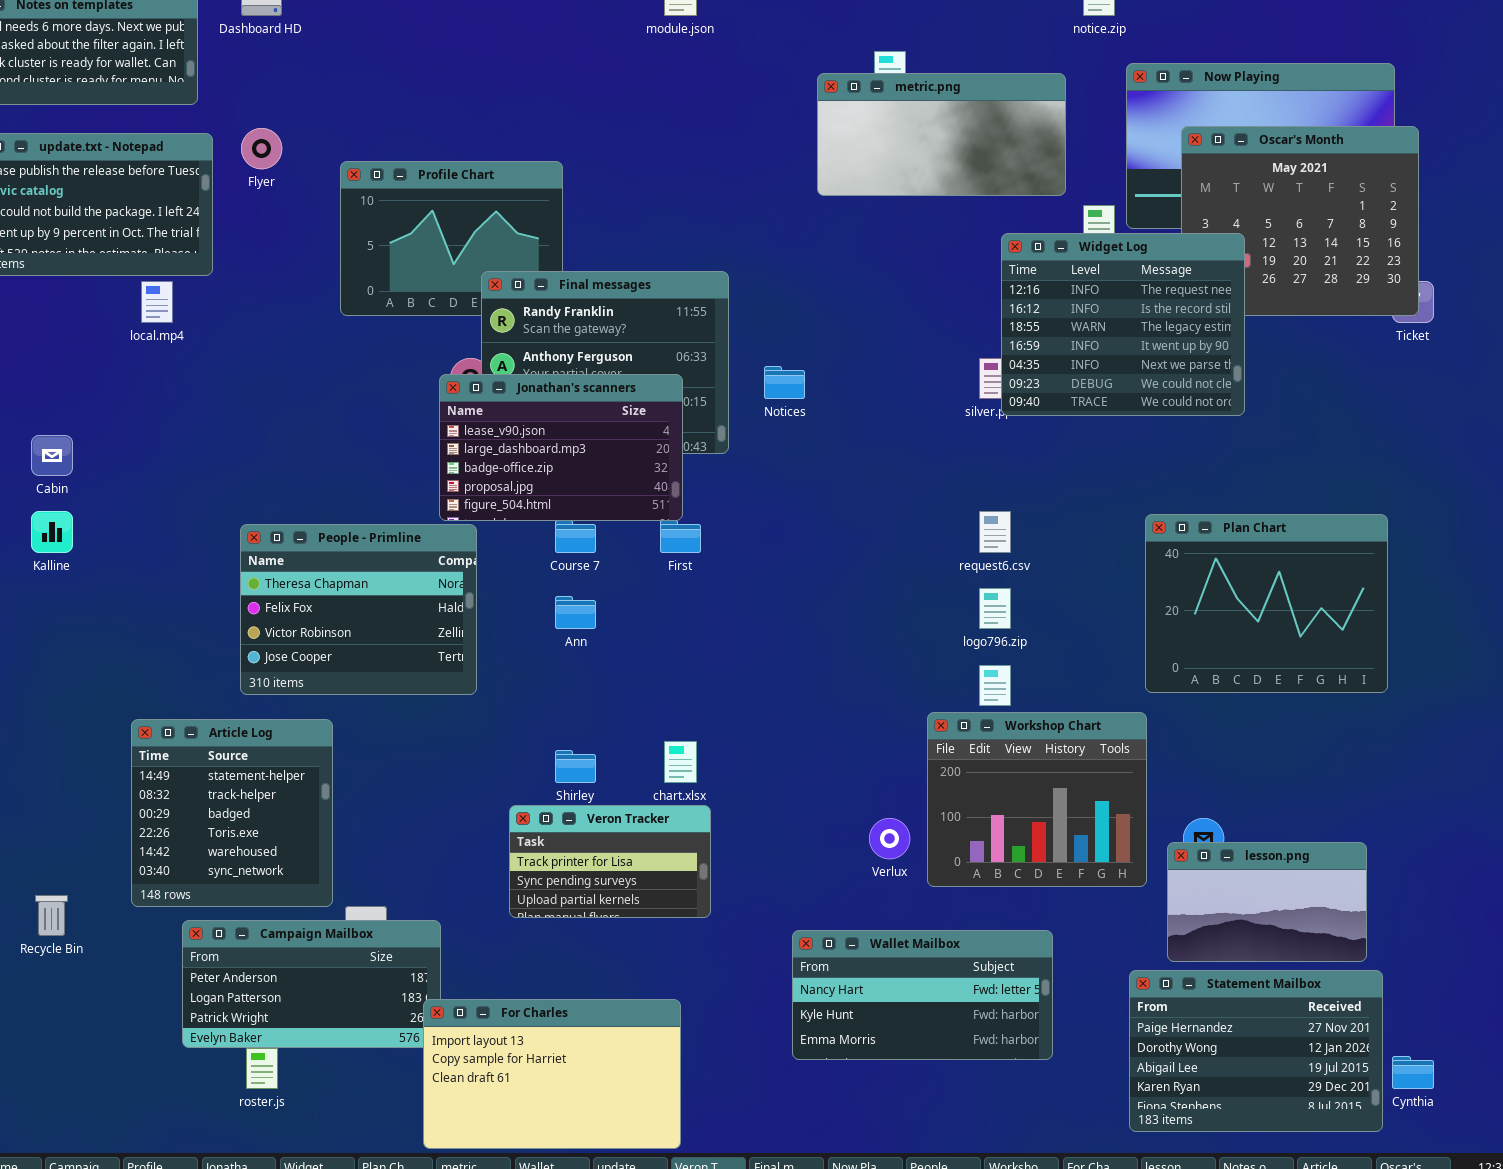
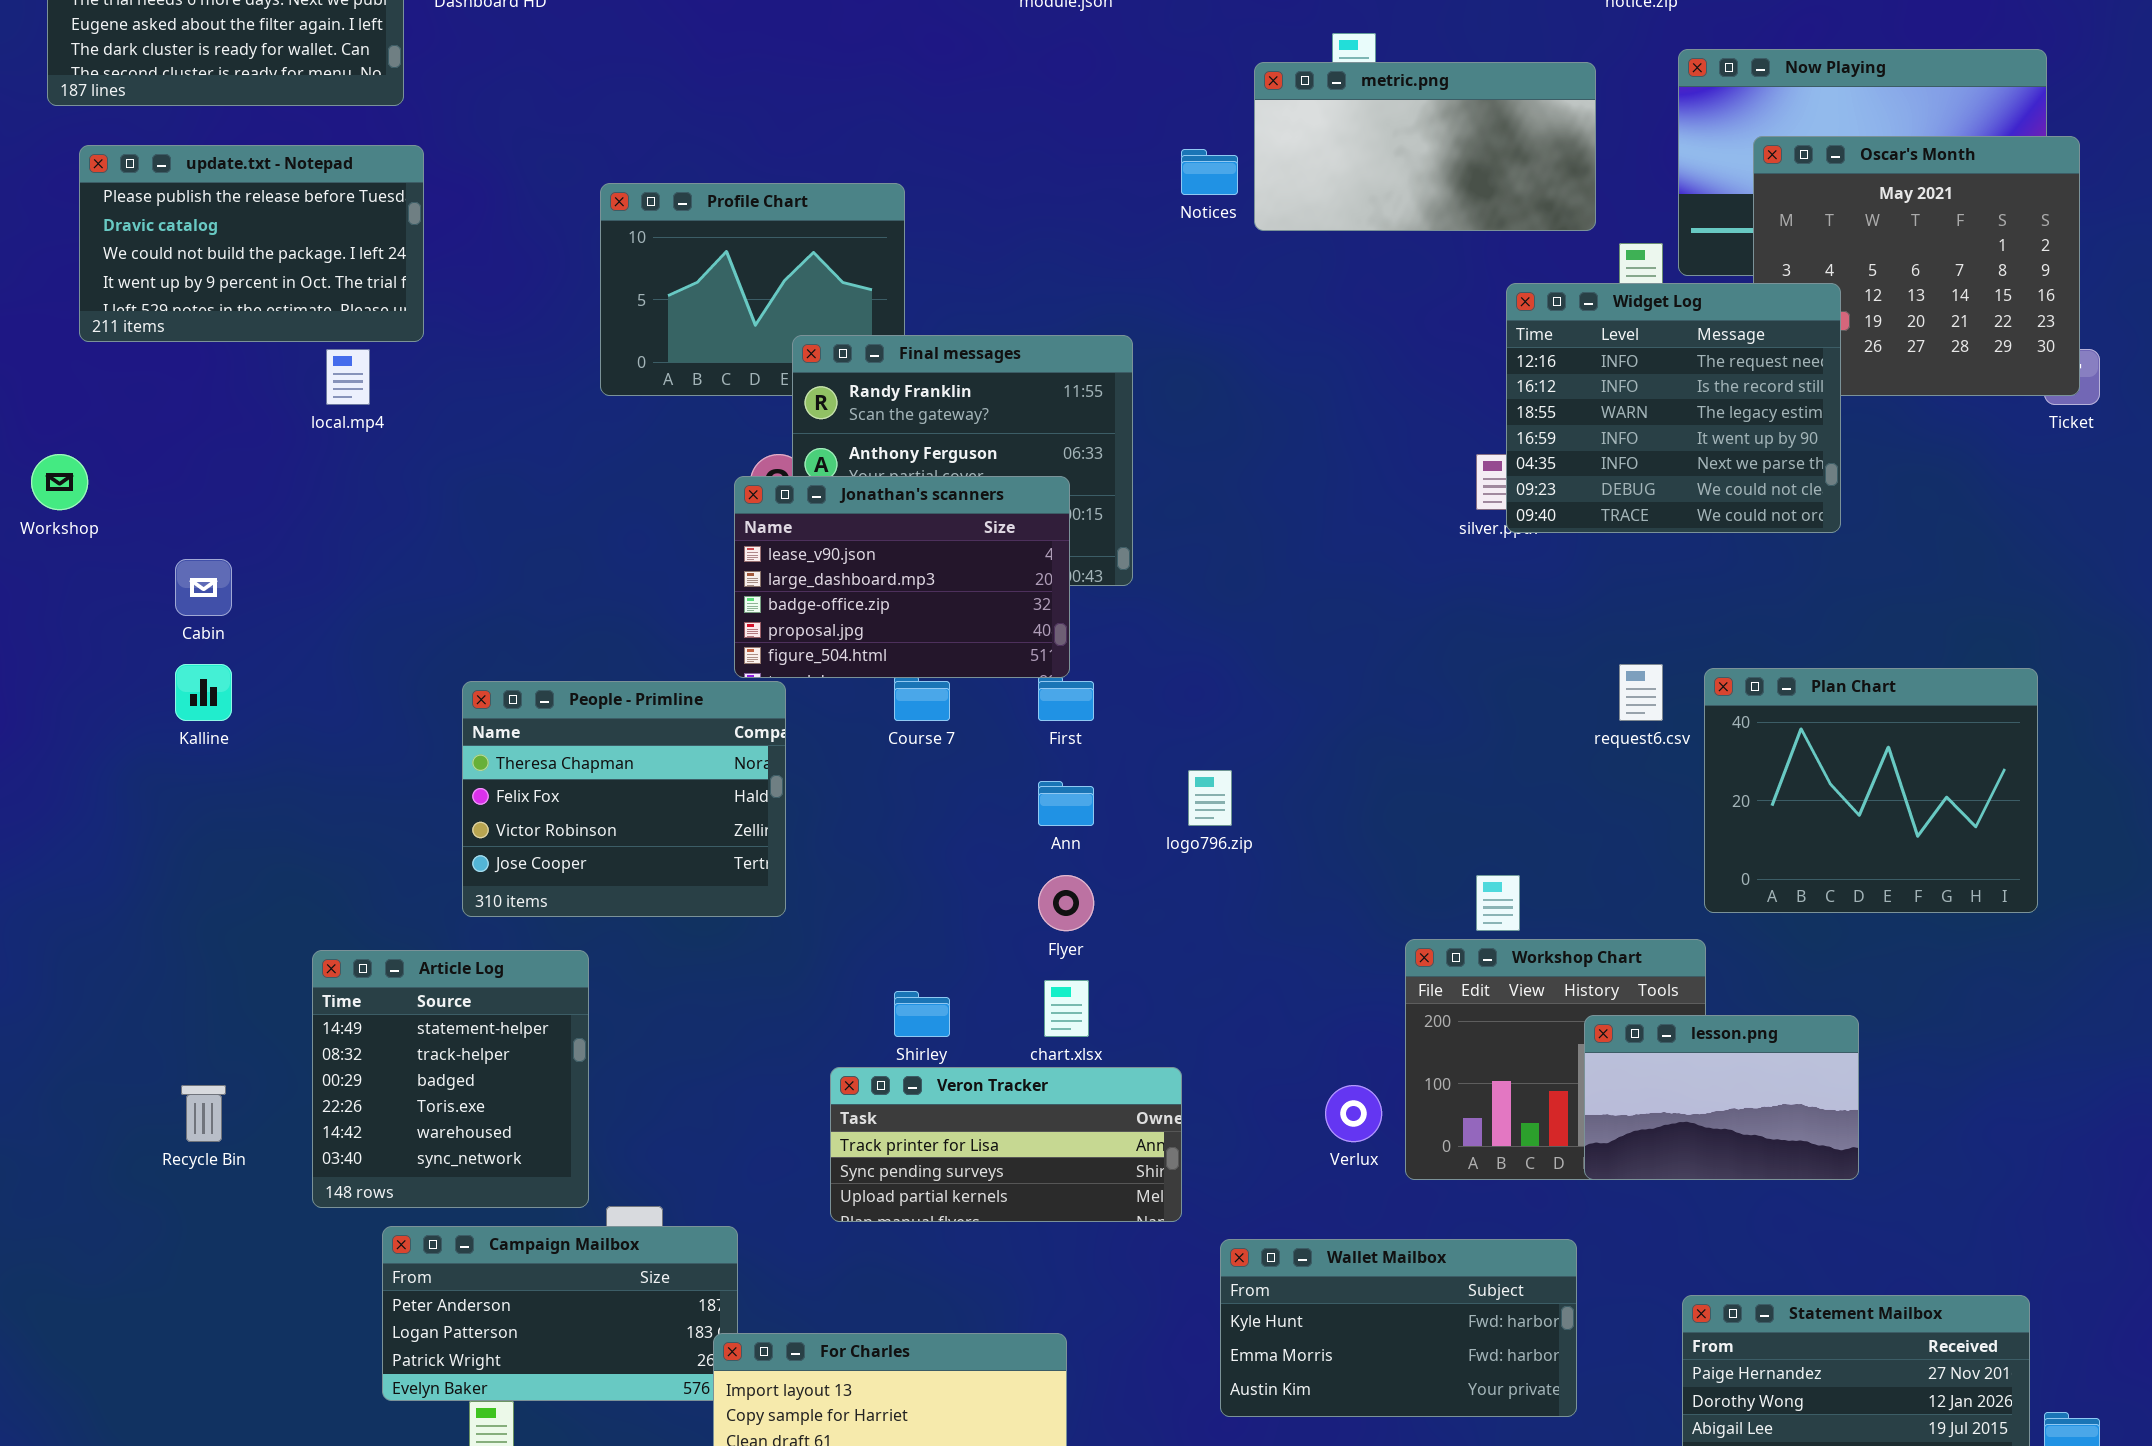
Flyer: [241,128,282,169] -> [1038,875,1094,931], moved
Notices: [764,366,805,399] -> [1181,149,1238,195], moved
request6.csv: [979,511,1011,553] -> [1619,664,1663,721], moved
logo796.zip: [979,588,1011,629] -> [1188,770,1232,826], moved
Ann: [555,596,596,629] -> [1038,781,1094,826], moved
Veron Tracker: [509,805,711,918] -> [830,1067,1182,1222], resized
lesson.png: [1167,842,1367,962] -> [1584,1015,1859,1180], moved
Recycle Bin: [35,895,68,936] -> [181,1085,226,1142], moved
Wallet Mailbox: [792,930,1053,1060] -> [1220,1239,1577,1417], scrolled down 1 row

